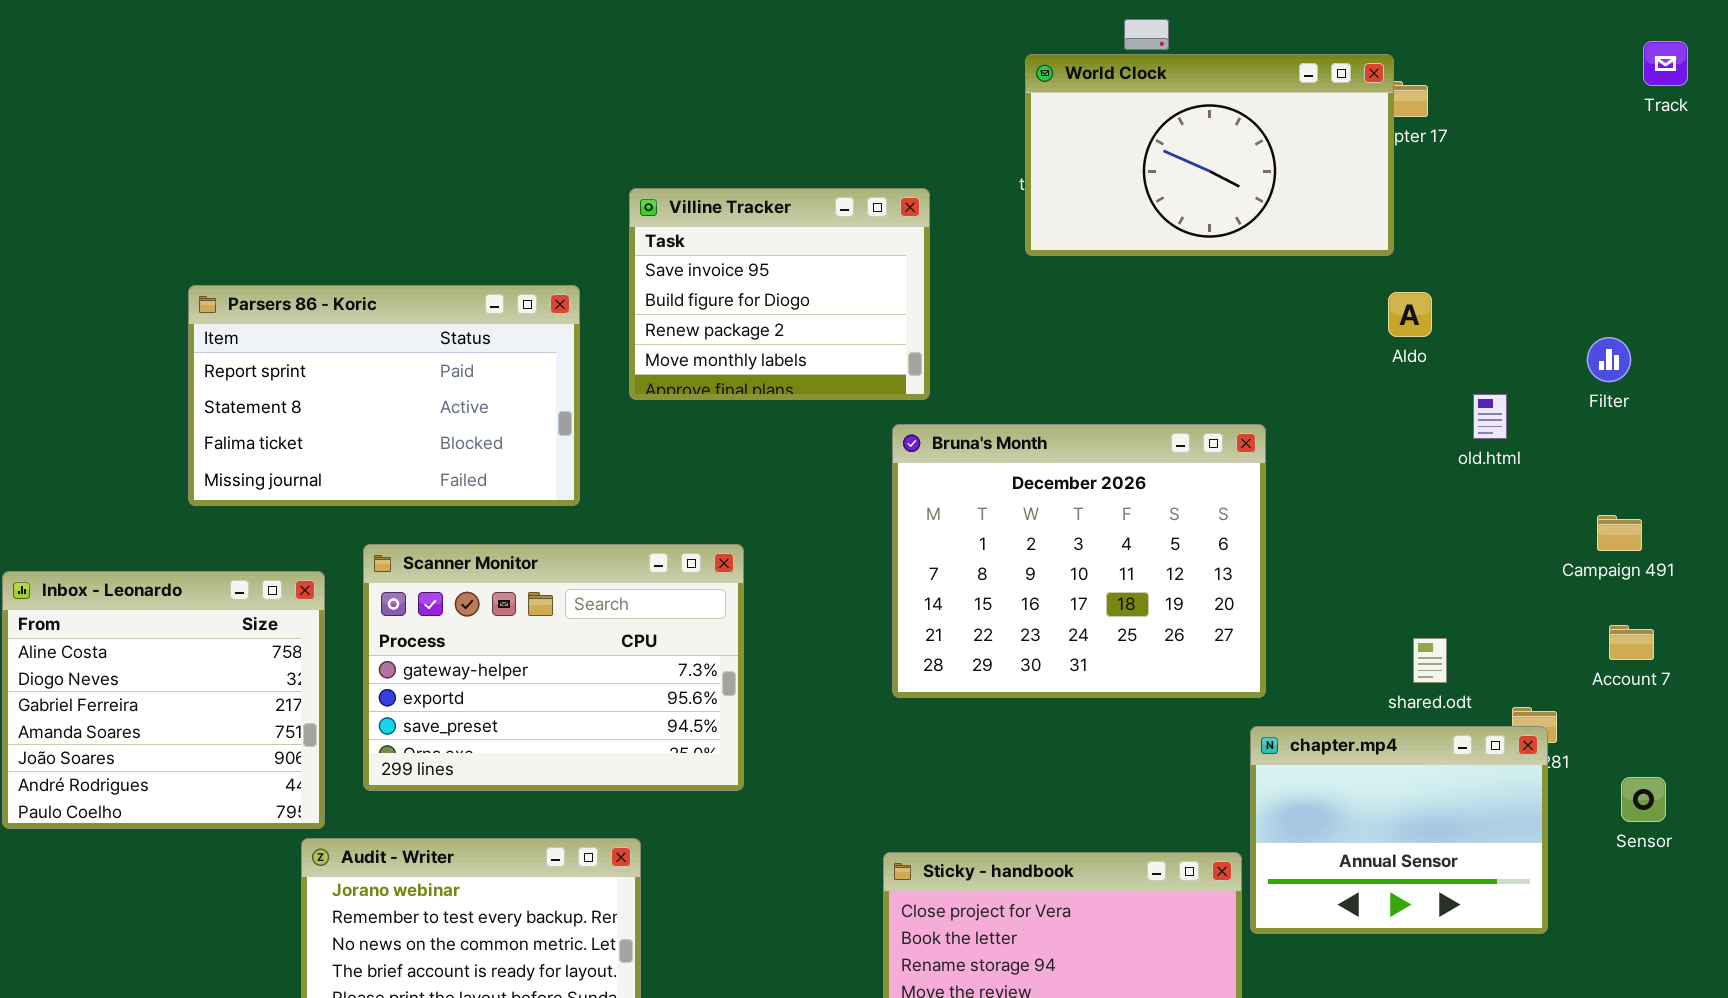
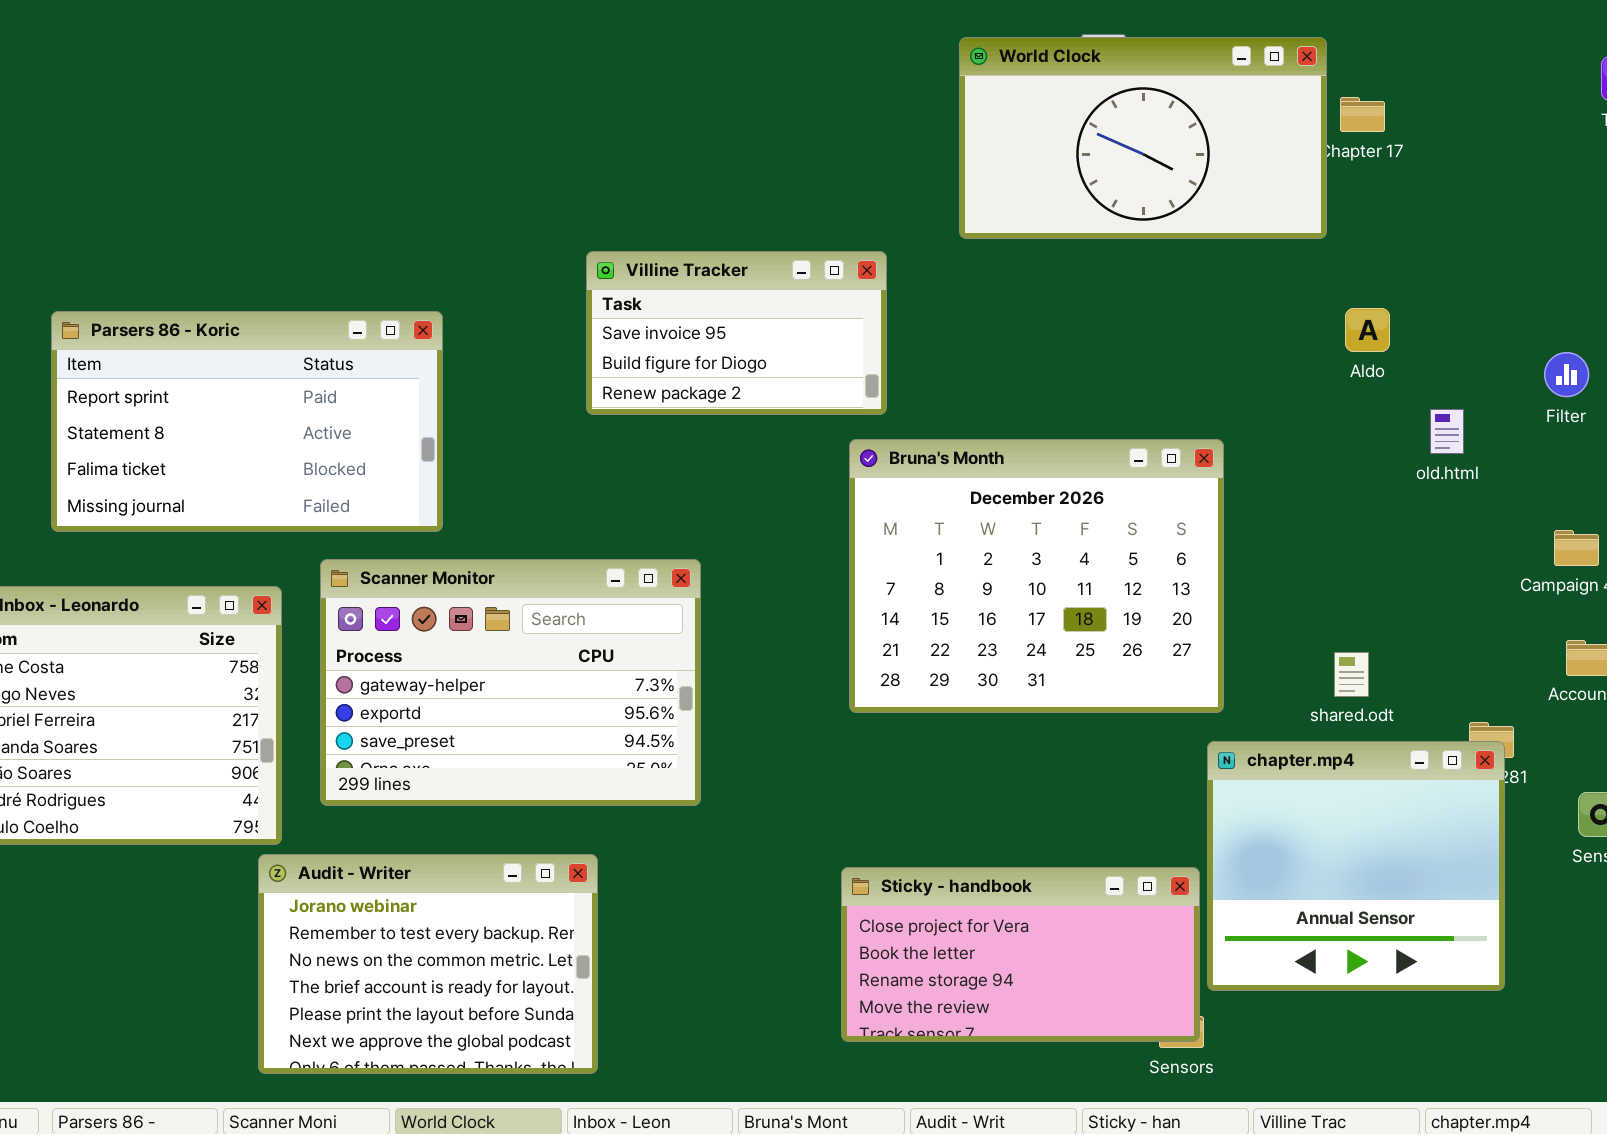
World Clock: [1025,54,1394,256] -> [959,37,1327,239], moved
Villine Tracker: [629,188,930,400] -> [586,251,887,415], resized
Parsers 86 - Koric: [188,285,580,506] -> [51,311,443,532], moved
shared.odt: [1413,638,1447,683] -> [1334,652,1369,697], moved
chapter.mp4: [1250,726,1548,934] -> [1207,741,1505,991], resized

